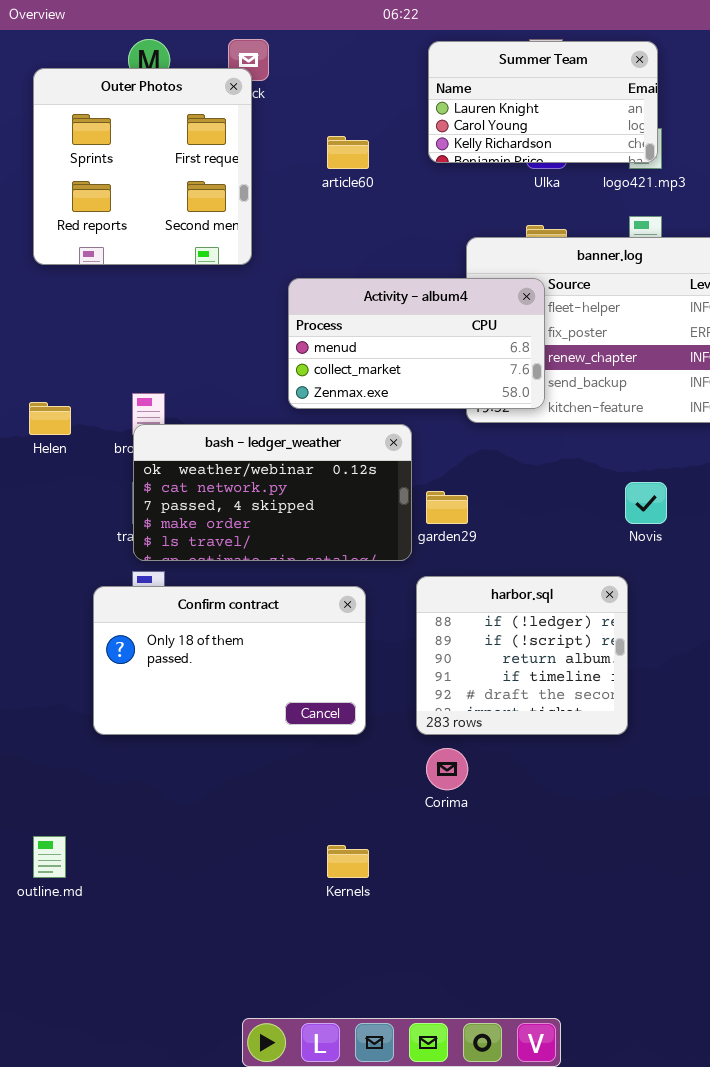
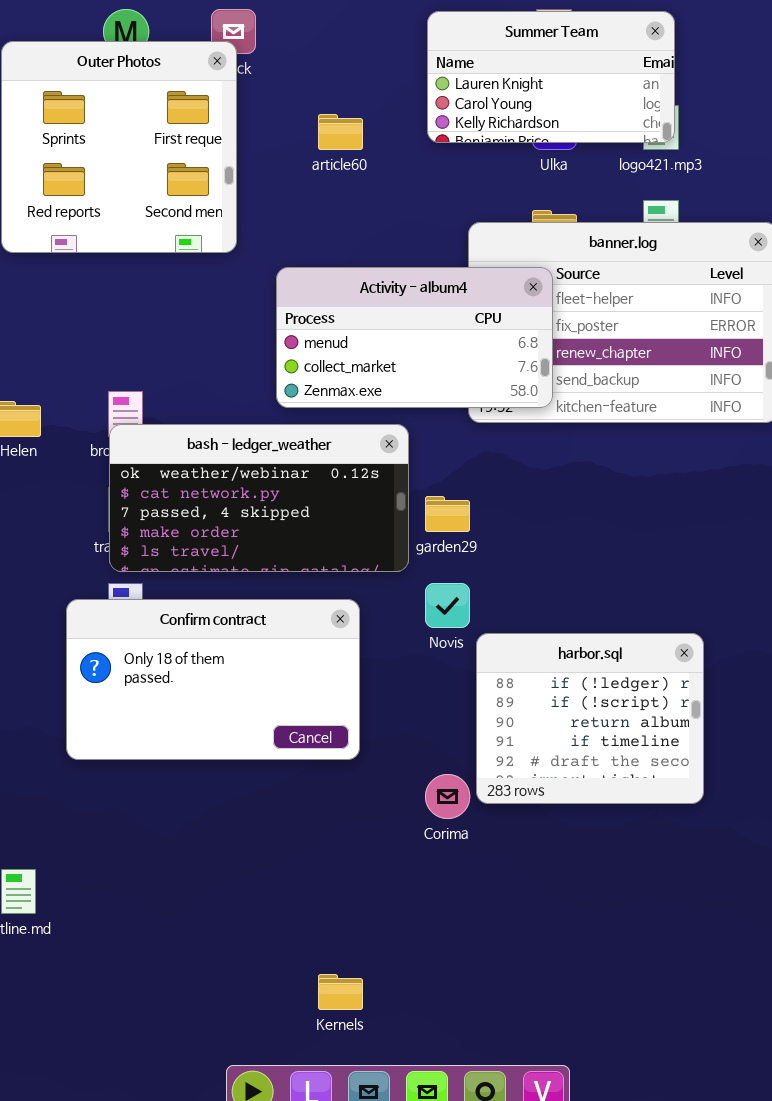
Novis: [625,482,667,524] -> [425,583,470,628], moved
harbor.sql: [416,576,628,735] -> [476,633,704,804], moved
Kernels: [327,845,369,878] -> [318,974,363,1010], moved

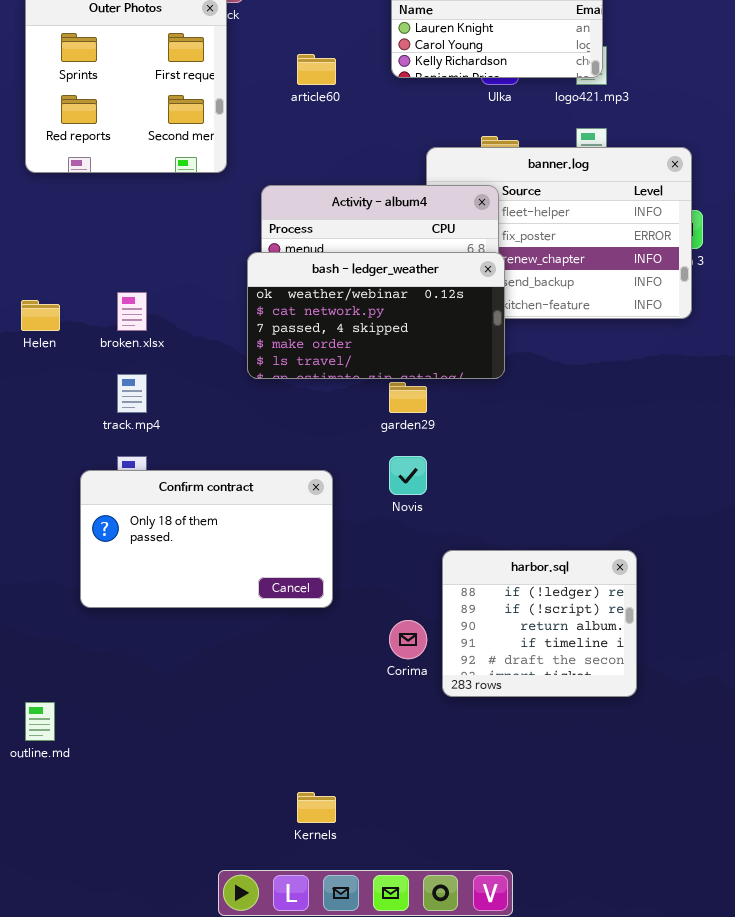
bash - ledger_weather: [109,424,409,572] -> [247,252,505,379], moved
harbor.sql: [476,633,704,804] -> [442,550,637,697], moved

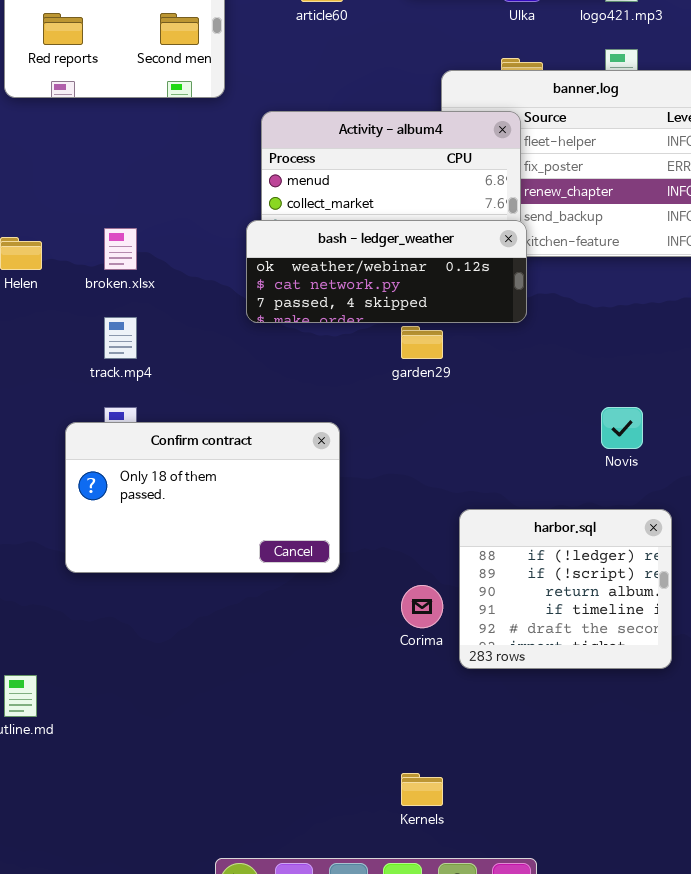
bash - ledger_weather: [247,252,505,379] -> [246,220,527,323], resized
Novis: [389,456,427,495] -> [601,407,643,449], moved
Kernels: [297,792,336,823] -> [401,773,443,806], moved

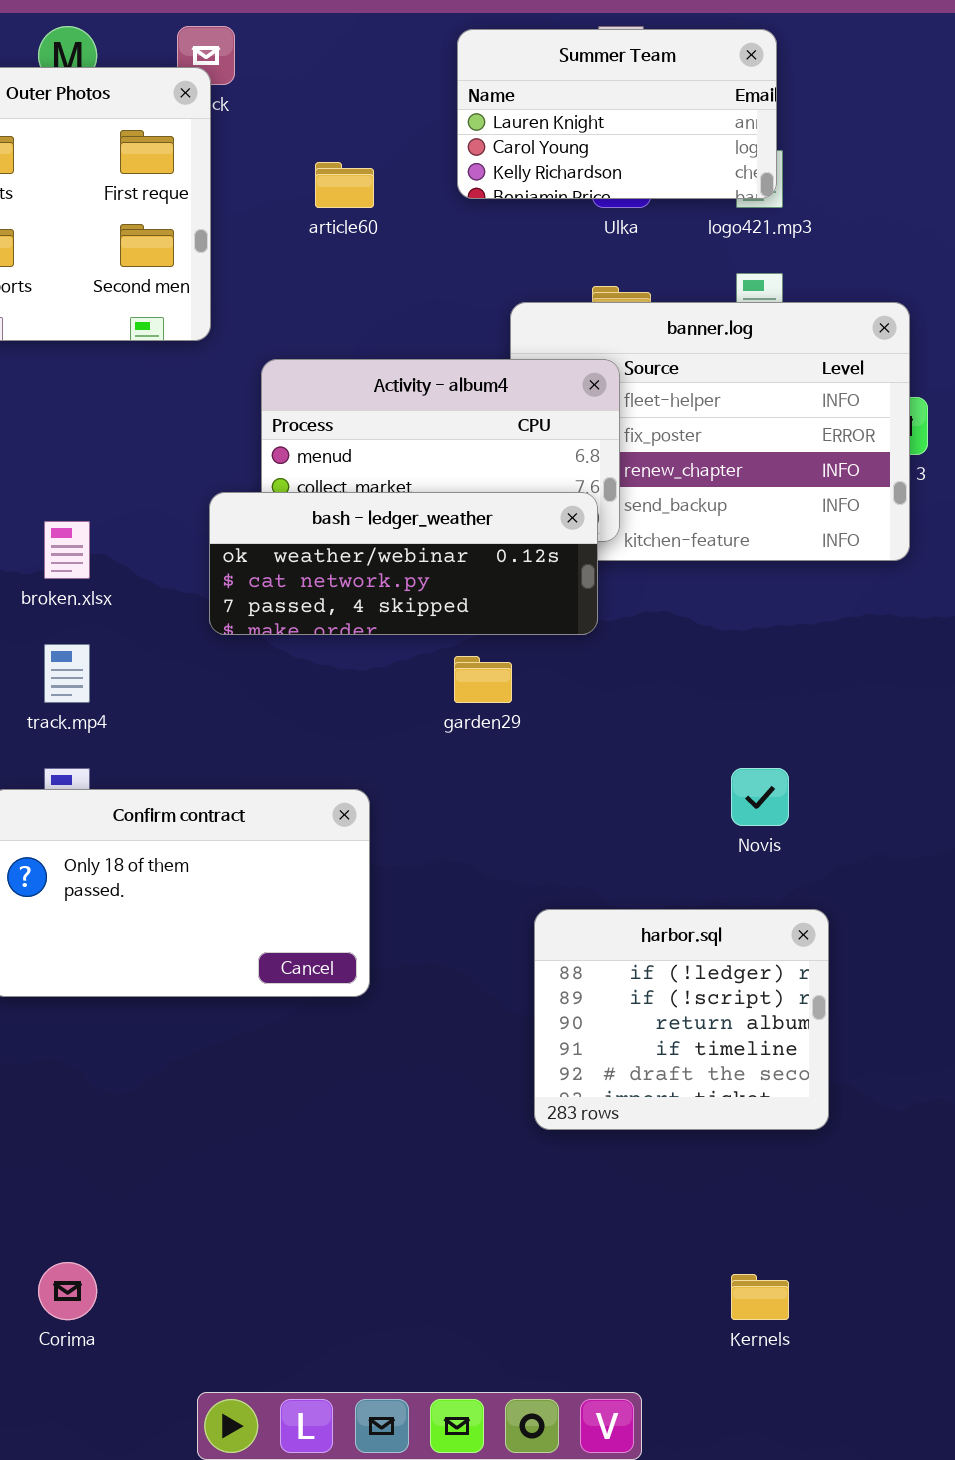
bash - ledger_weather: [246,220,527,323] -> [209,492,598,635], moved
Corima: [401,585,443,628] -> [38,1262,97,1320], moved
Kernels: [401,773,443,806] -> [731,1274,789,1320], moved

